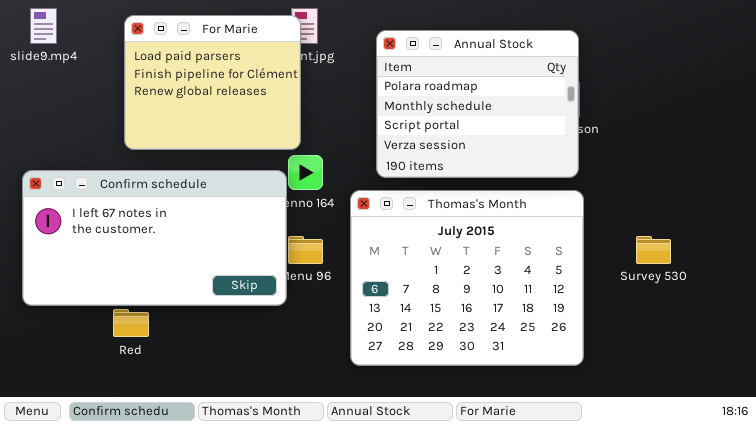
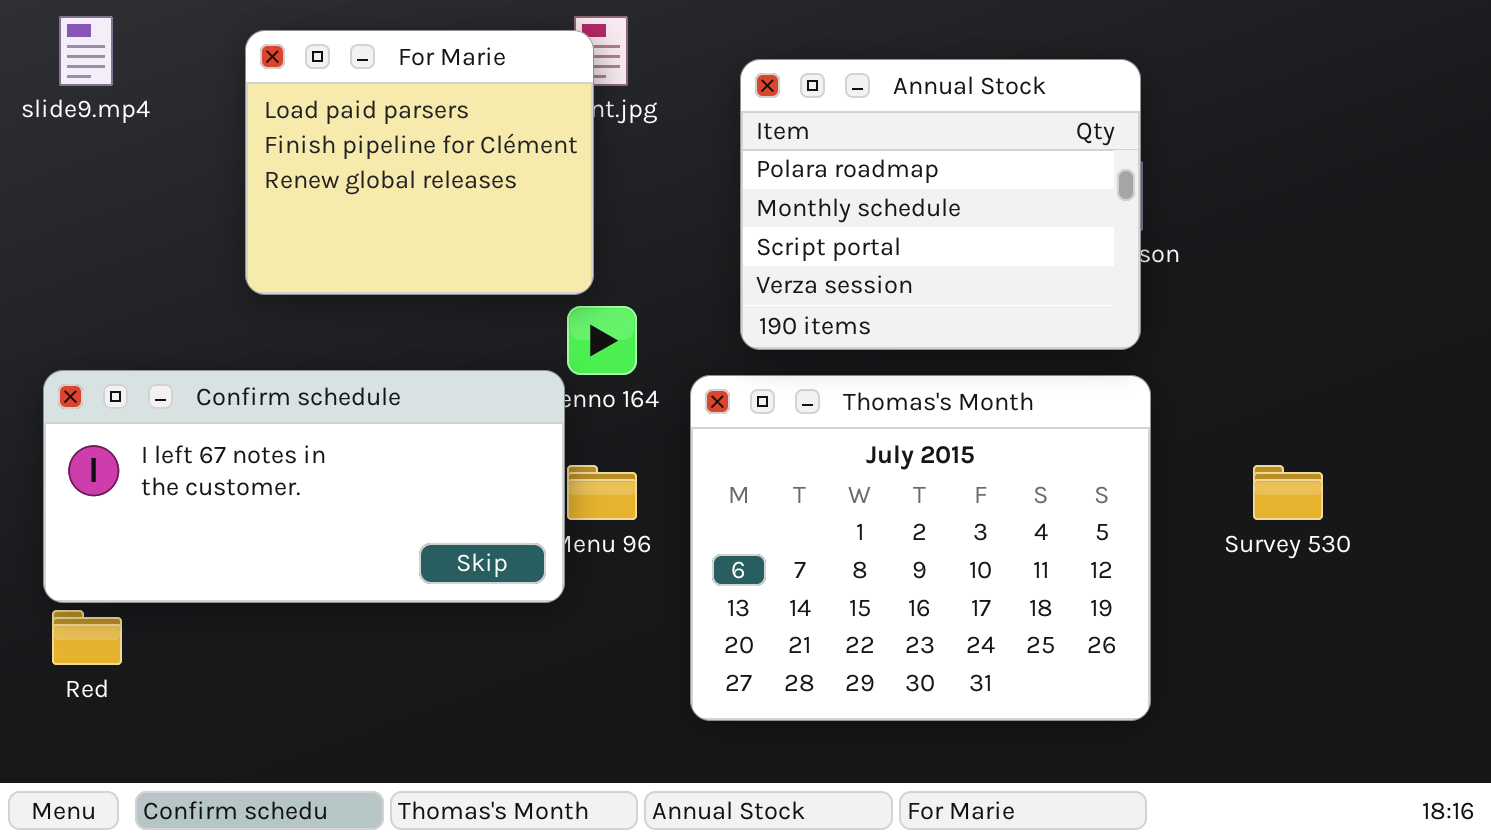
Confirm schedule: [22,170,287,306] -> [43,370,565,603], resized
Red: [113,309,149,337] -> [52,610,122,665], moved

